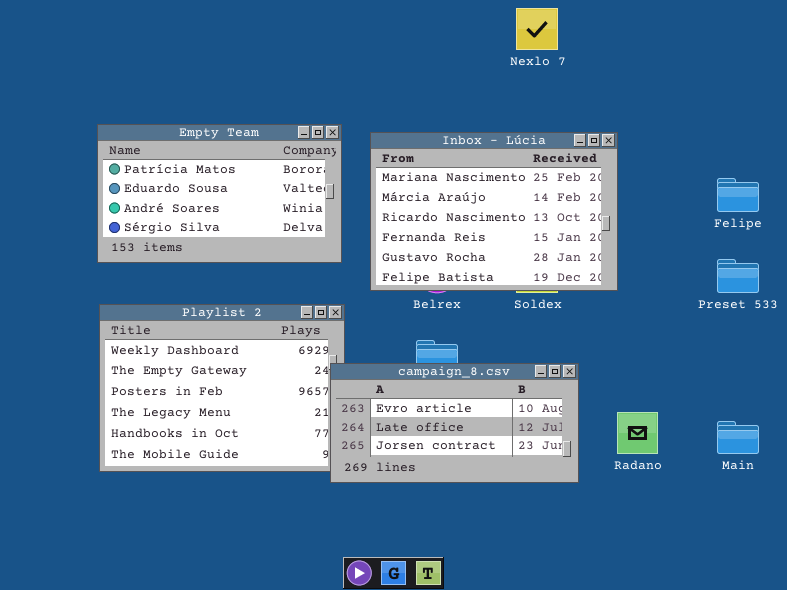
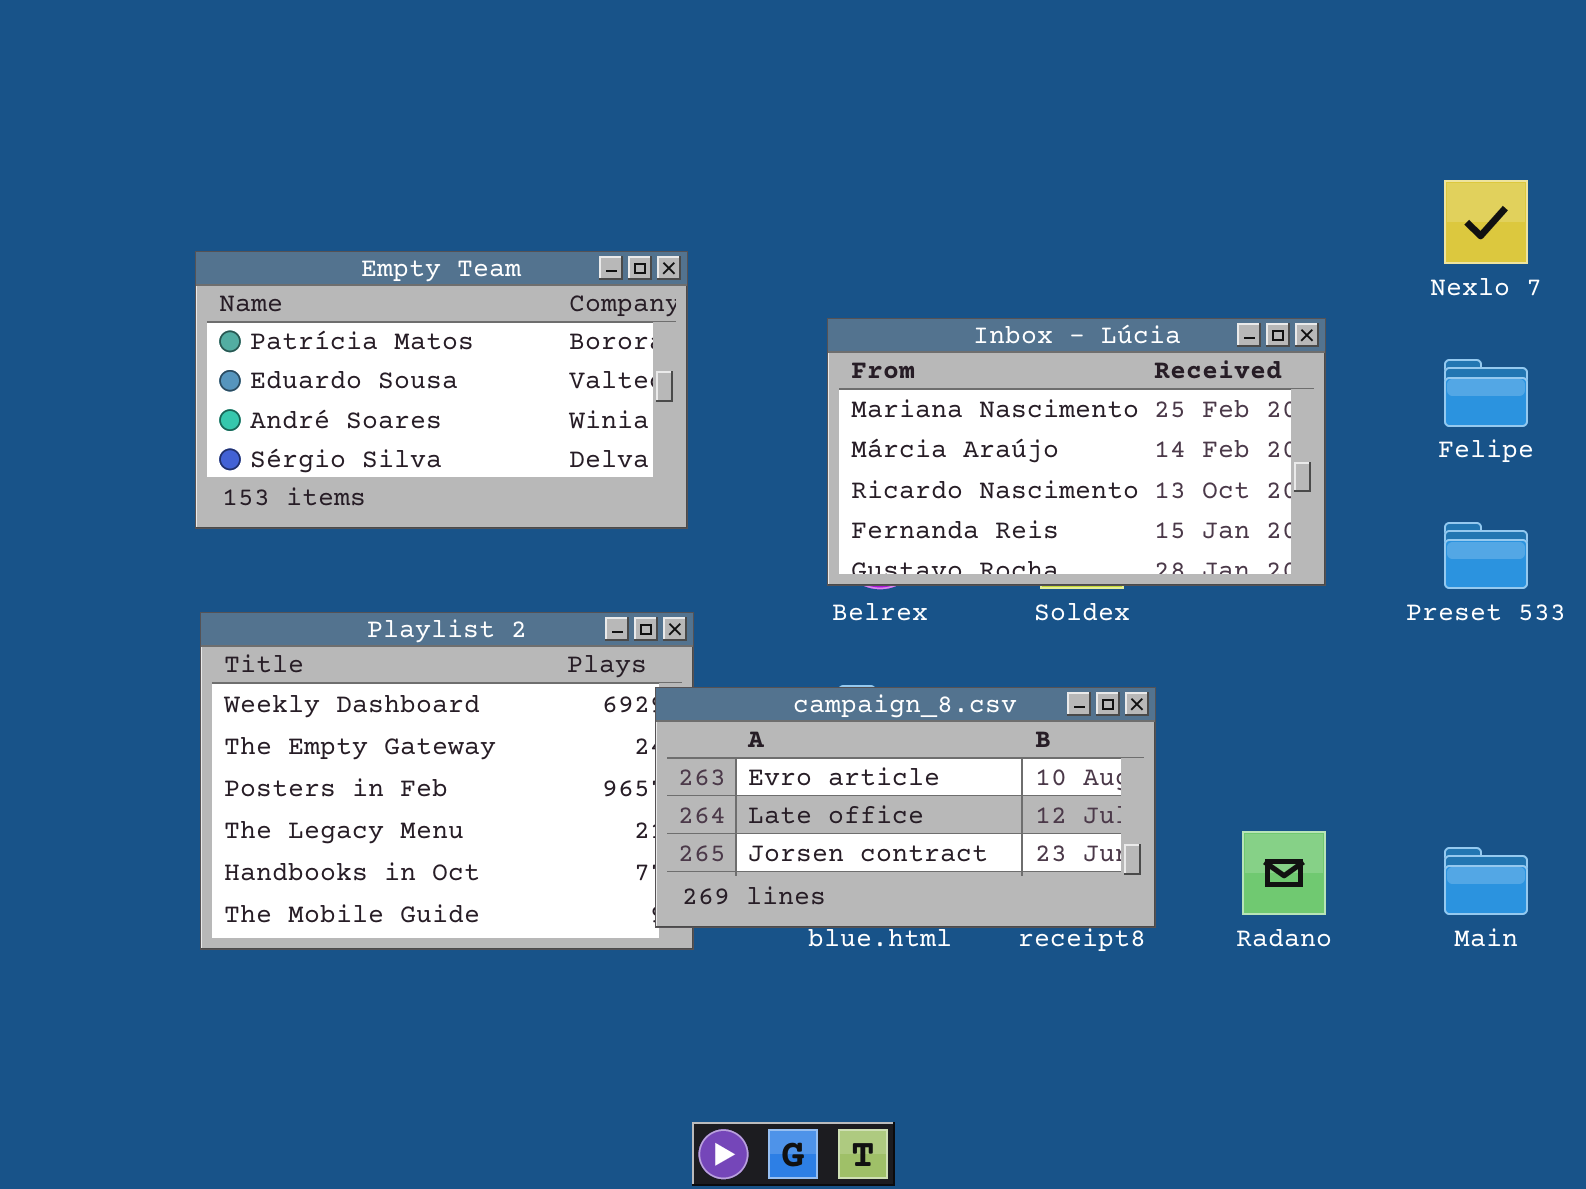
Nexlo 7: [516,8,558,50] -> [1444,180,1528,264], moved
Inbox - Lúcia: [370,132,618,291] -> [827,318,1326,586], moved, resized
campaign_8.csv: [330,363,579,483] -> [655,687,1156,928], moved

